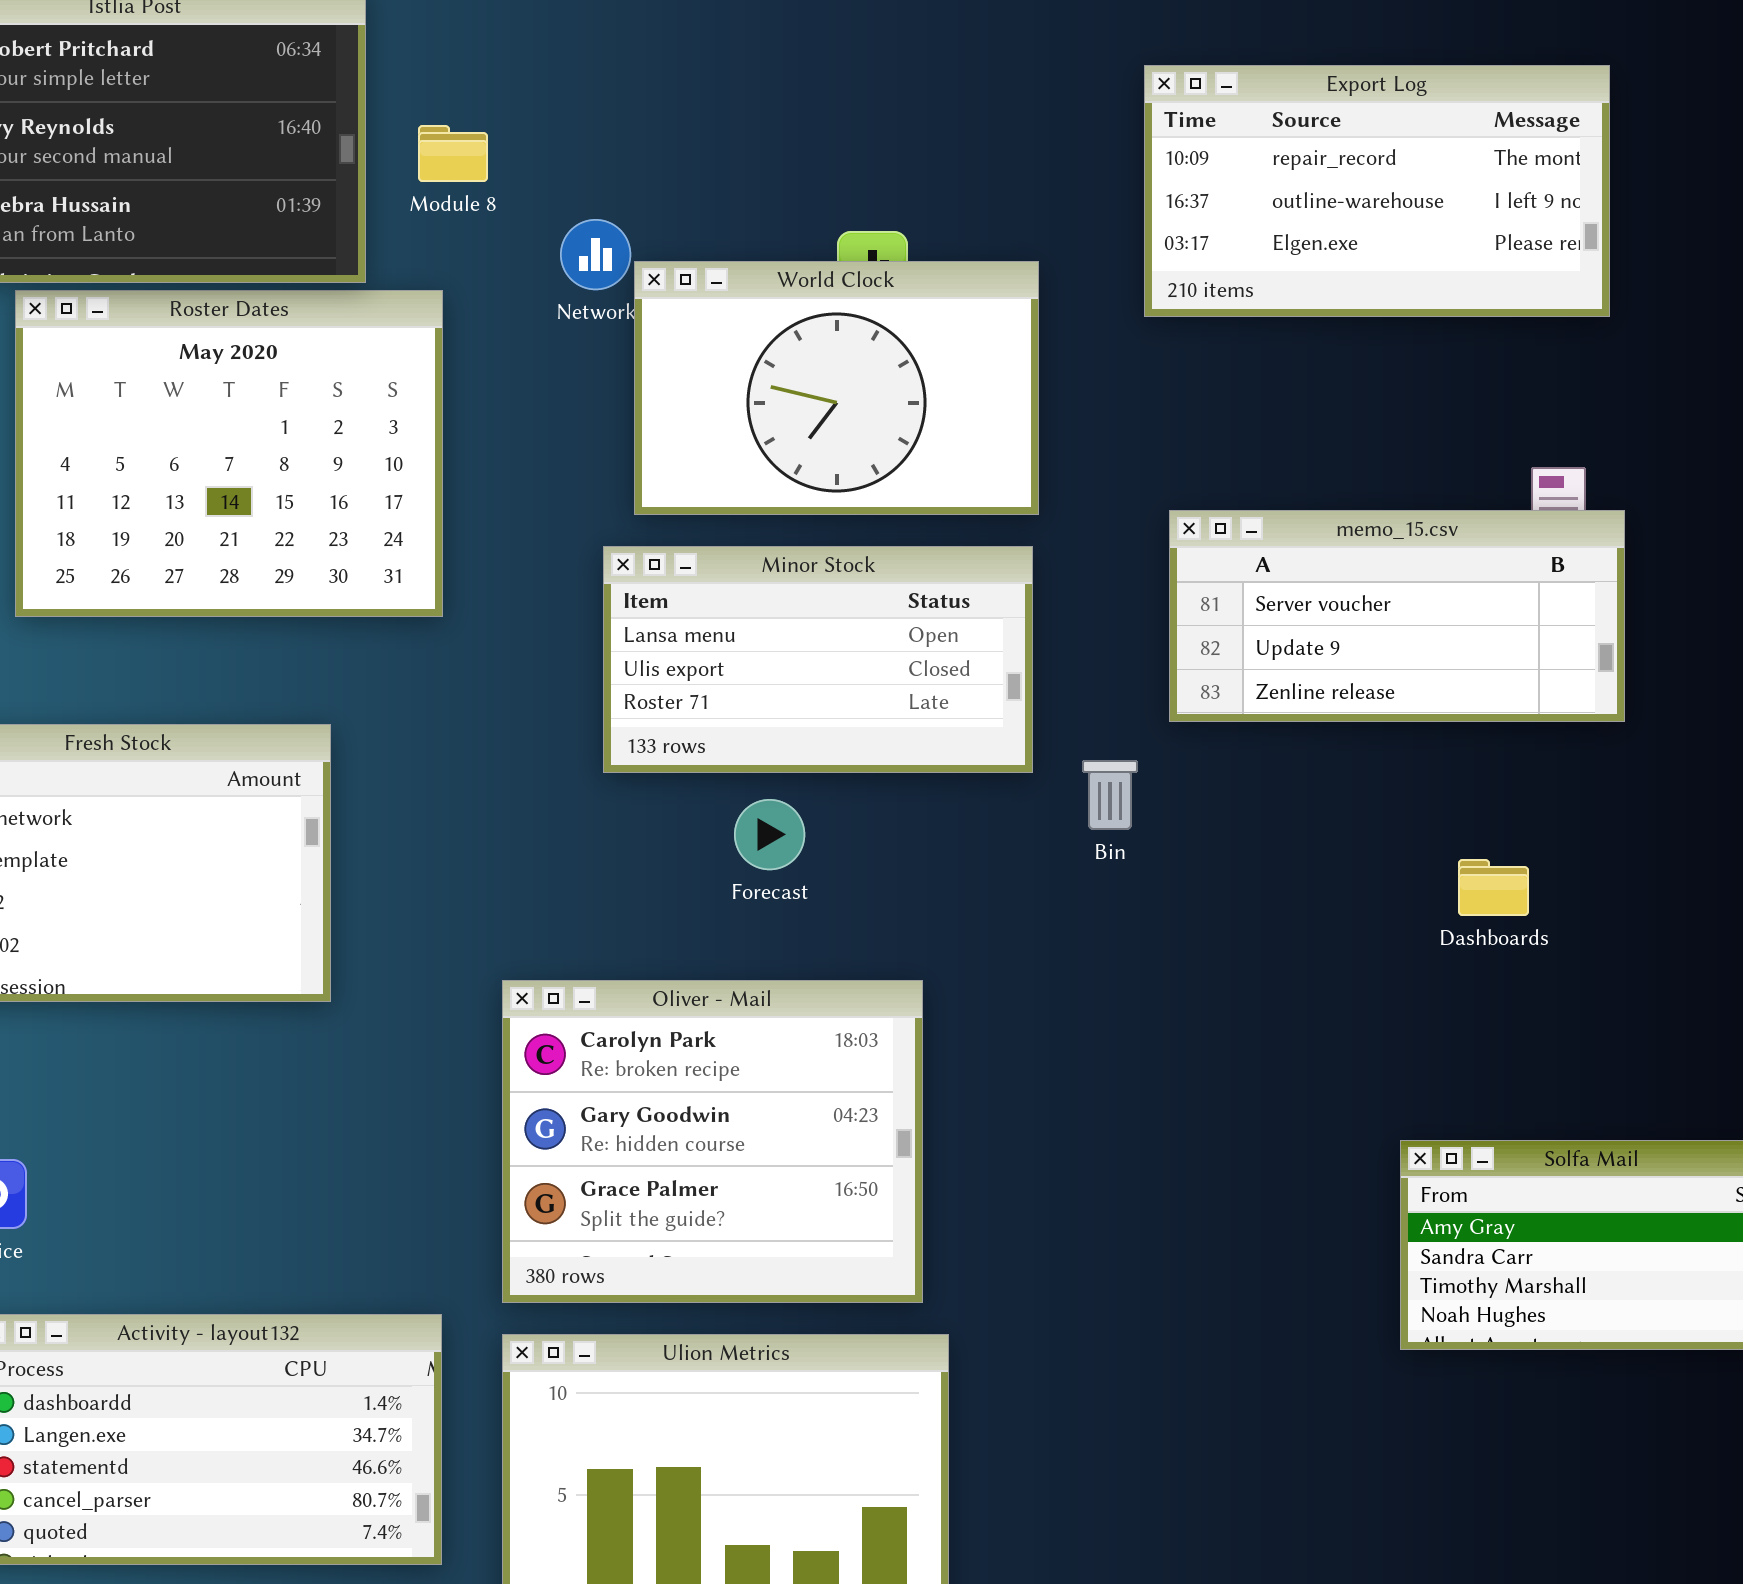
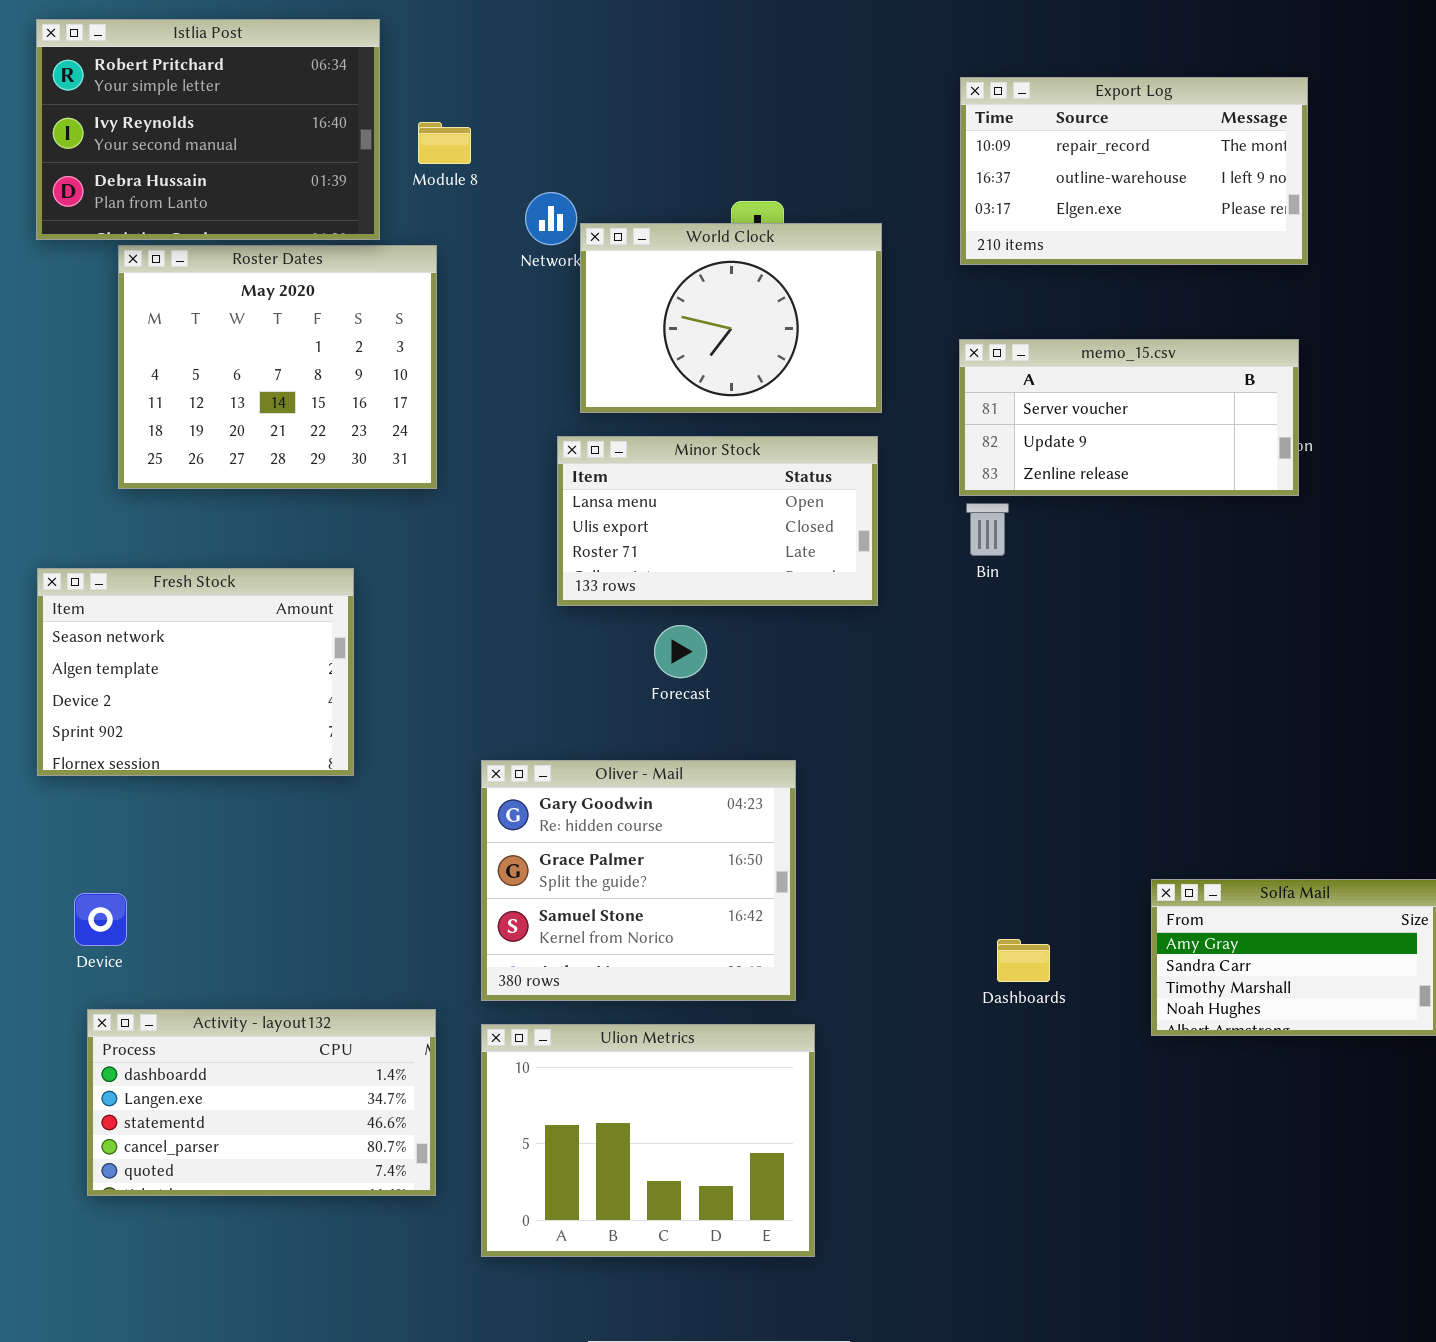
memo_15.csv: [1169,510,1625,722] -> [959,339,1299,496], moved
Bin: [1082,760,1138,830] -> [966,503,1009,556], moved
Dashboards: [1458,859,1529,916] -> [997,939,1050,982], moved
Oliver - Mail: [502,980,923,1303] -> [481,760,796,1001], scrolled down 1 row

